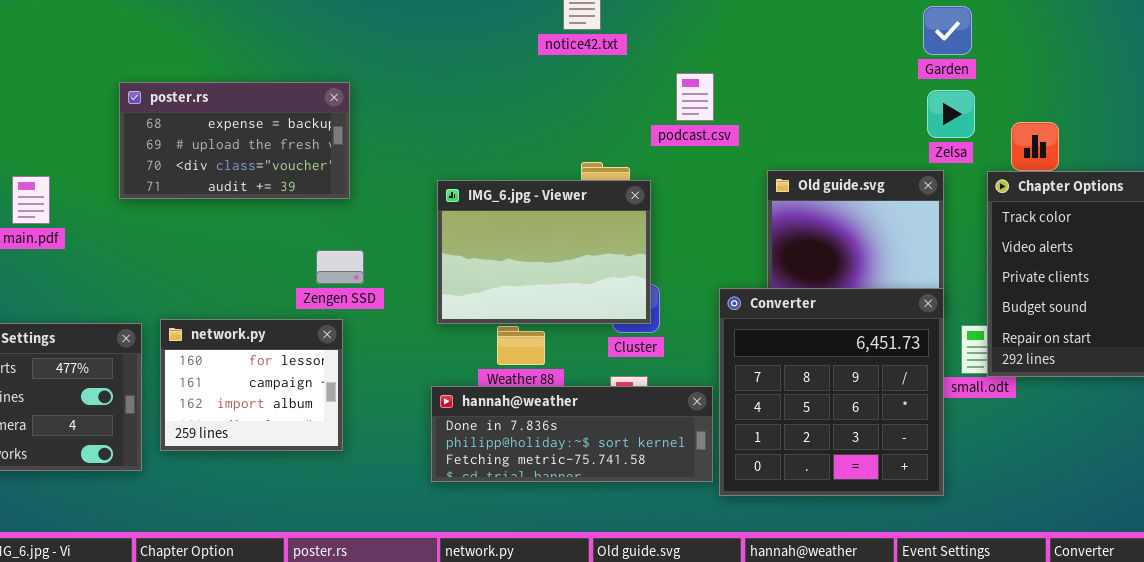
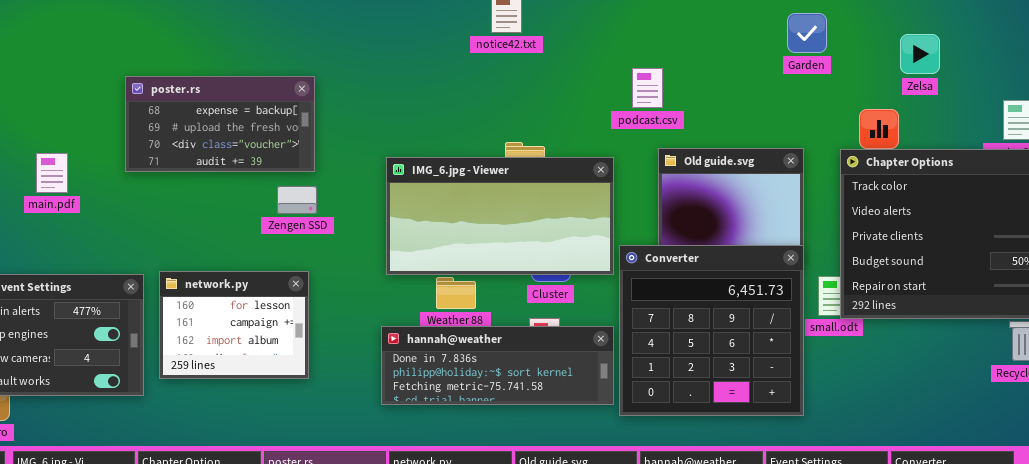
podcast.csv: [676,73,714,121] -> [632,68,663,108], moved
Zelsa: [927,90,975,138] -> [900,34,940,74], moved
IMG_6.jpg - Viewer: [437,180,651,324] -> [386,157,614,275], resized
Zengen SSD: [316,250,364,284] -> [277,186,317,214], moved

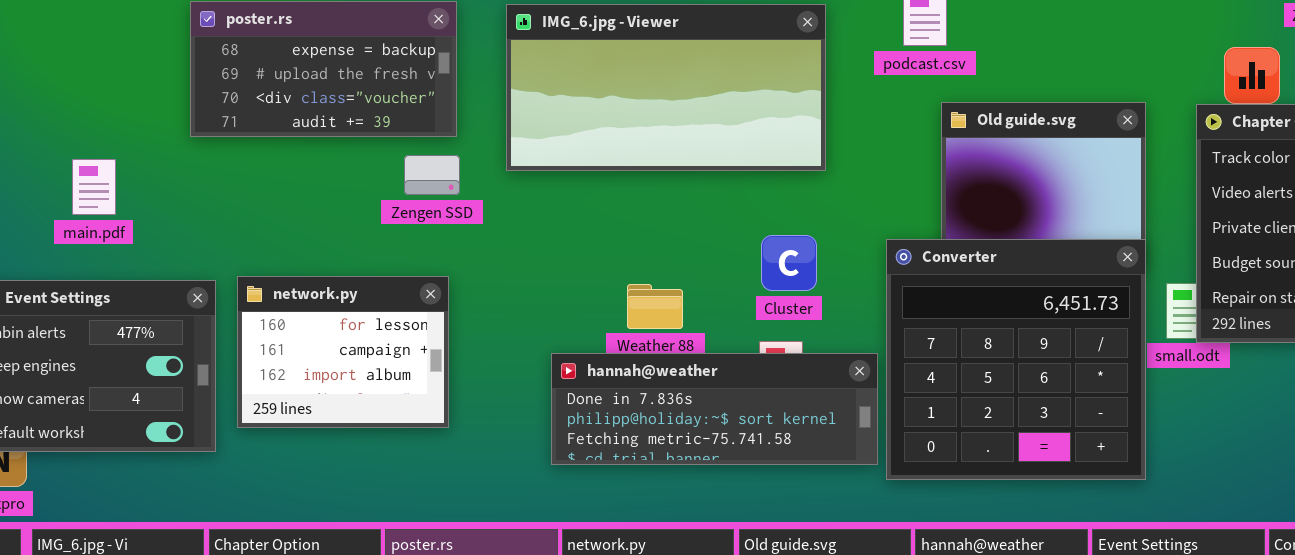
main.pdf: [36,153,68,193] -> [72,159,116,215], moved
IMG_6.jpg - Viewer: [386,157,614,275] -> [506,4,826,171], moved

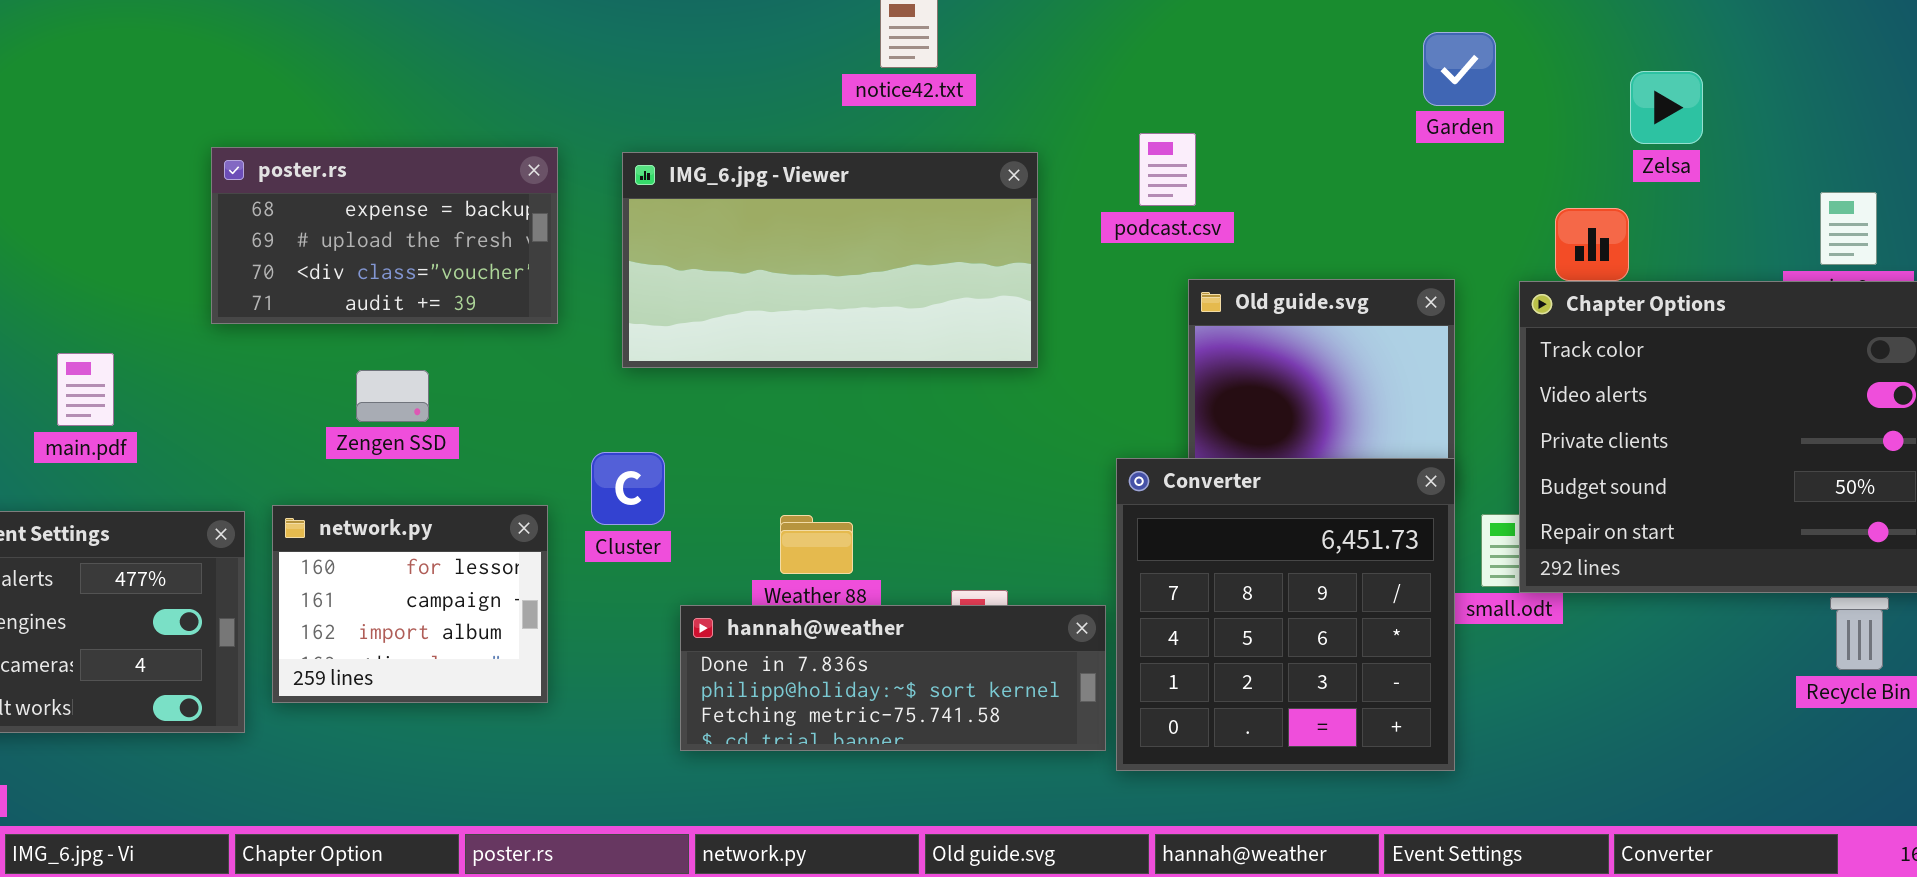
Zengen SSD: [404,155,460,195] -> [356,370,429,422], moved
Cluster: [761,235,817,291] -> [591,452,665,525], moved

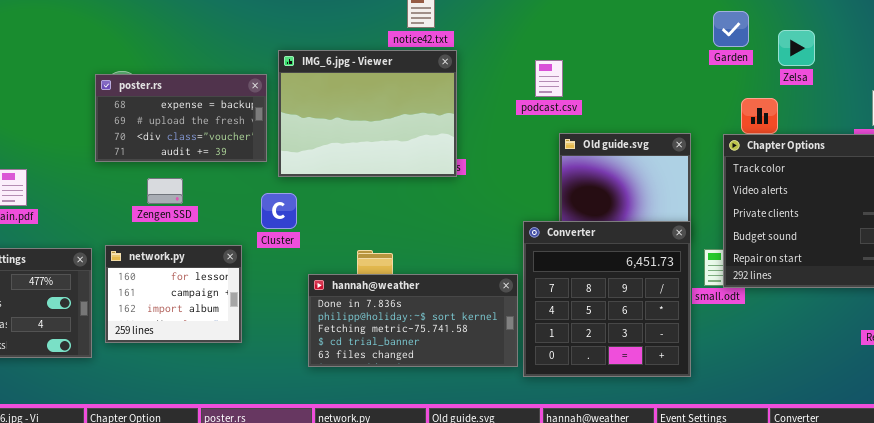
Garden: [1423,32,1496,106] -> [713,11,749,47], moved
poster.rs: [211,147,558,324] -> [95,74,267,162], moved
IMG_6.jpg - Viewer: [622,152,1038,368] -> [278,50,457,177], resized
Cluster: [591,452,665,525] -> [261,193,297,229], moved
hannah@weather: [680,605,1106,751] -> [308,274,518,367], resized

